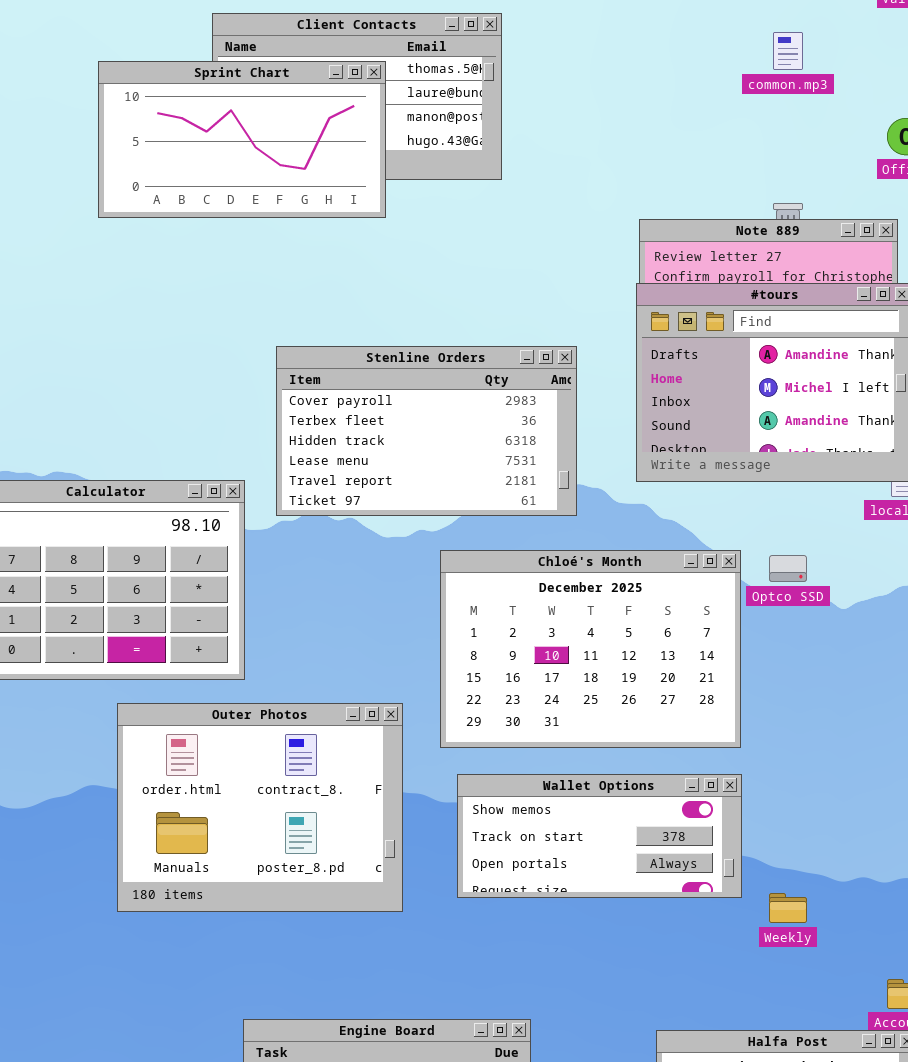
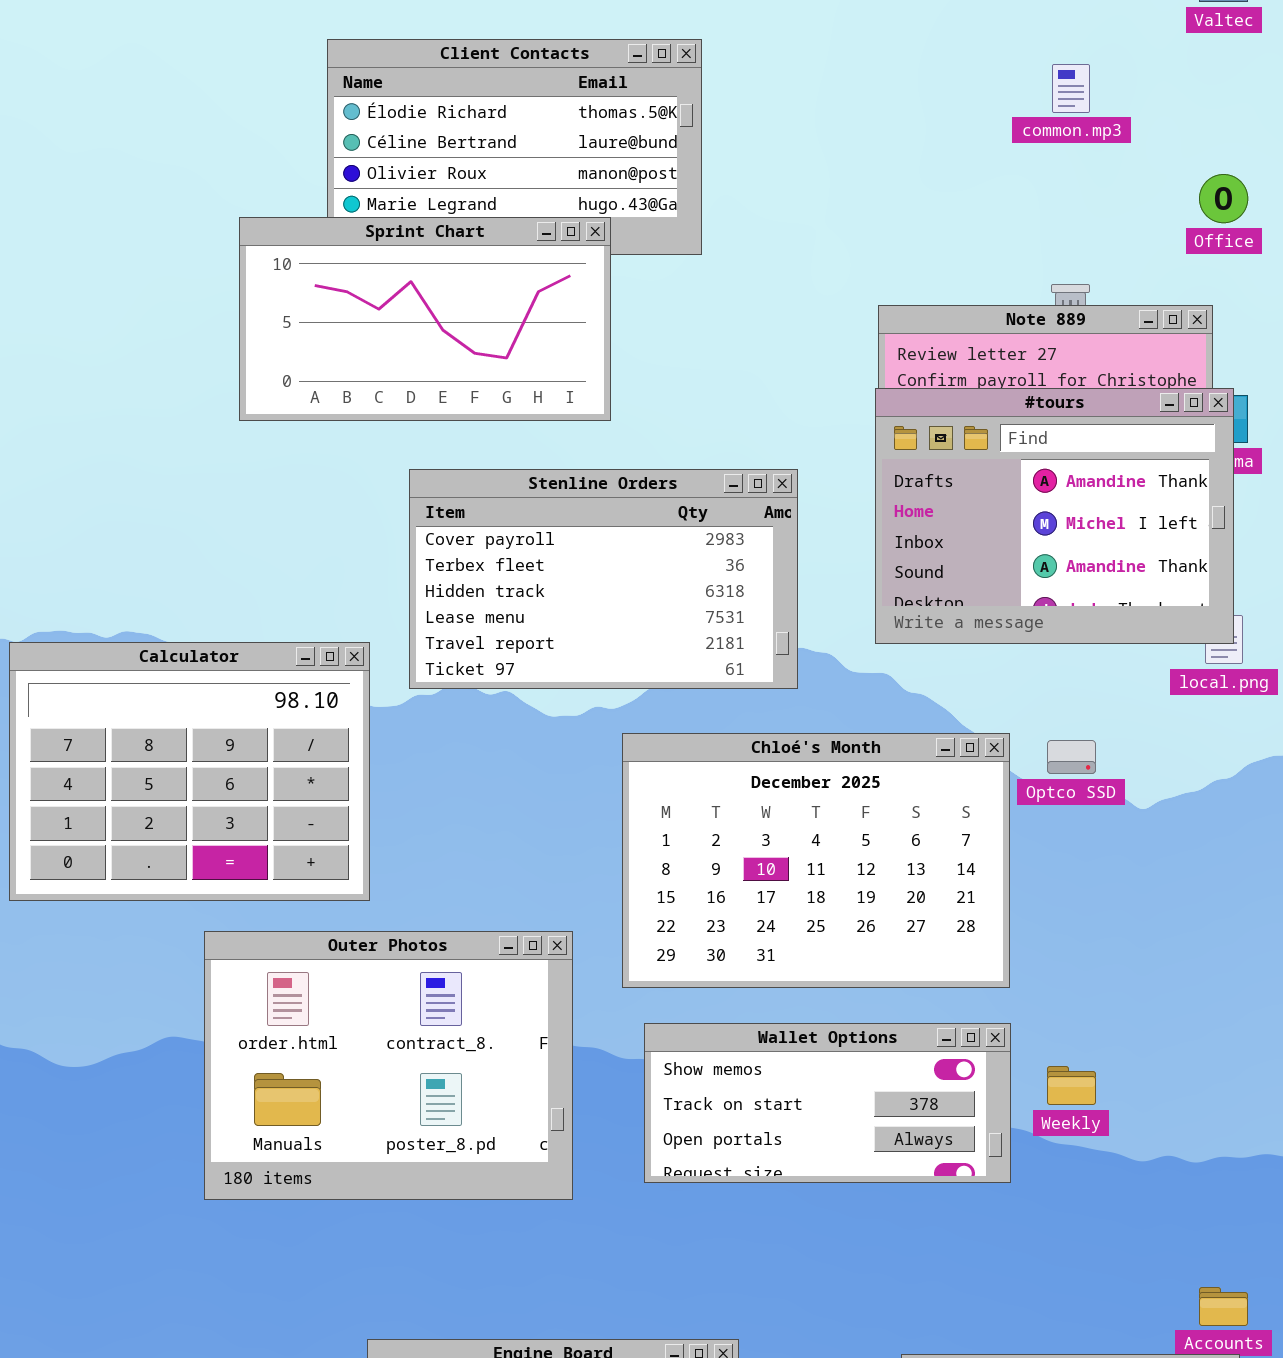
Sprint Chart: [98,61,386,218] -> [239,217,611,421], moved
Weekly: [769,893,807,923] -> [1047,1066,1096,1105], moved

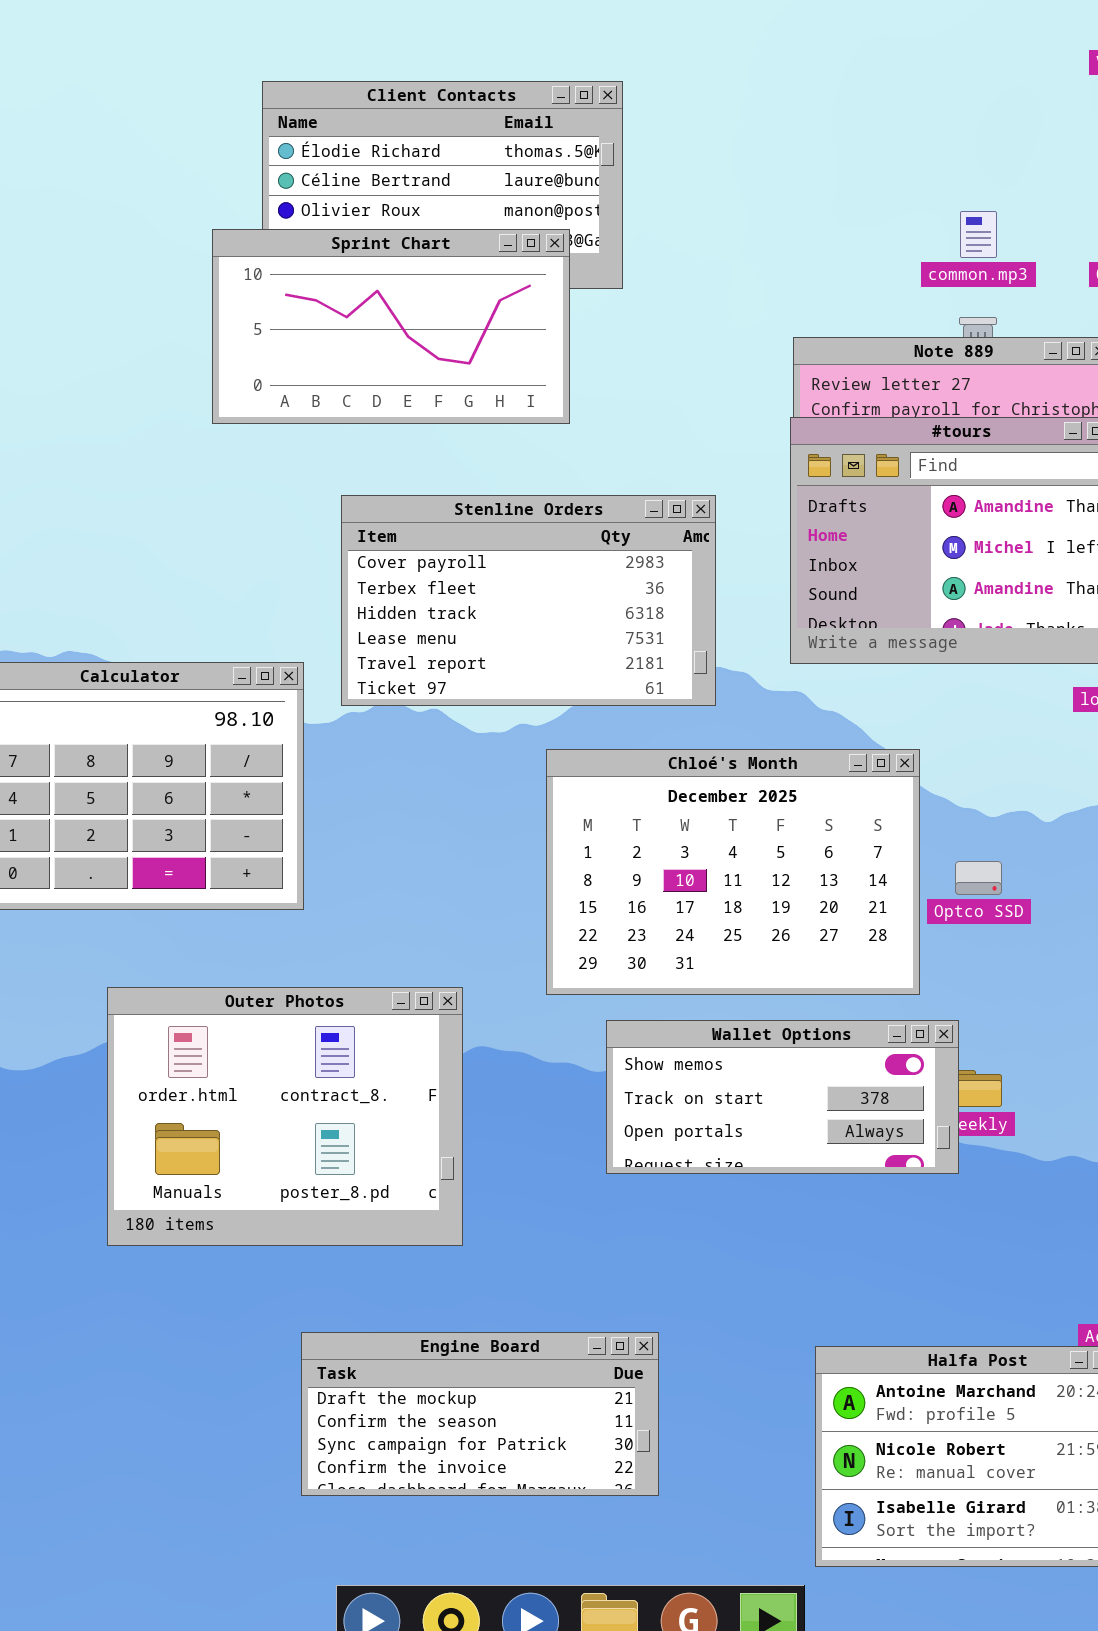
common.mp3: [1052,64,1090,113] -> [960,211,997,258], moved
Sprint Chart: [239,217,611,421] -> [212,229,570,424], moved
Optco SSD: [1047,740,1096,774] -> [955,861,1002,895], moved
Outer Photos: [204,931,573,1200] -> [107,987,463,1246], moved
Wallet Options: [644,1023,1011,1183] -> [606,1020,959,1174], moved

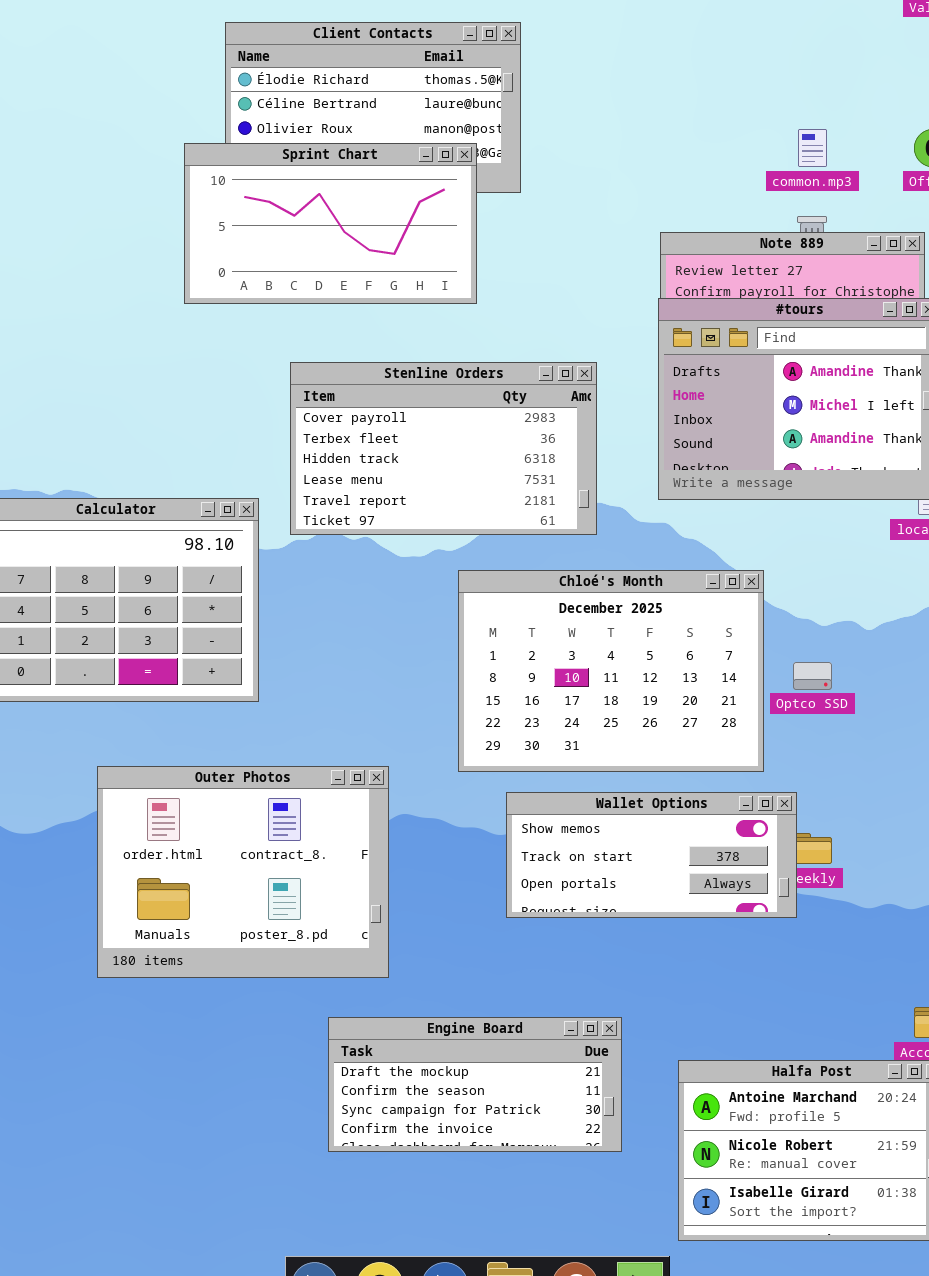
Engine Board: [301,1332,659,1496] -> [328,1017,622,1152], moved

